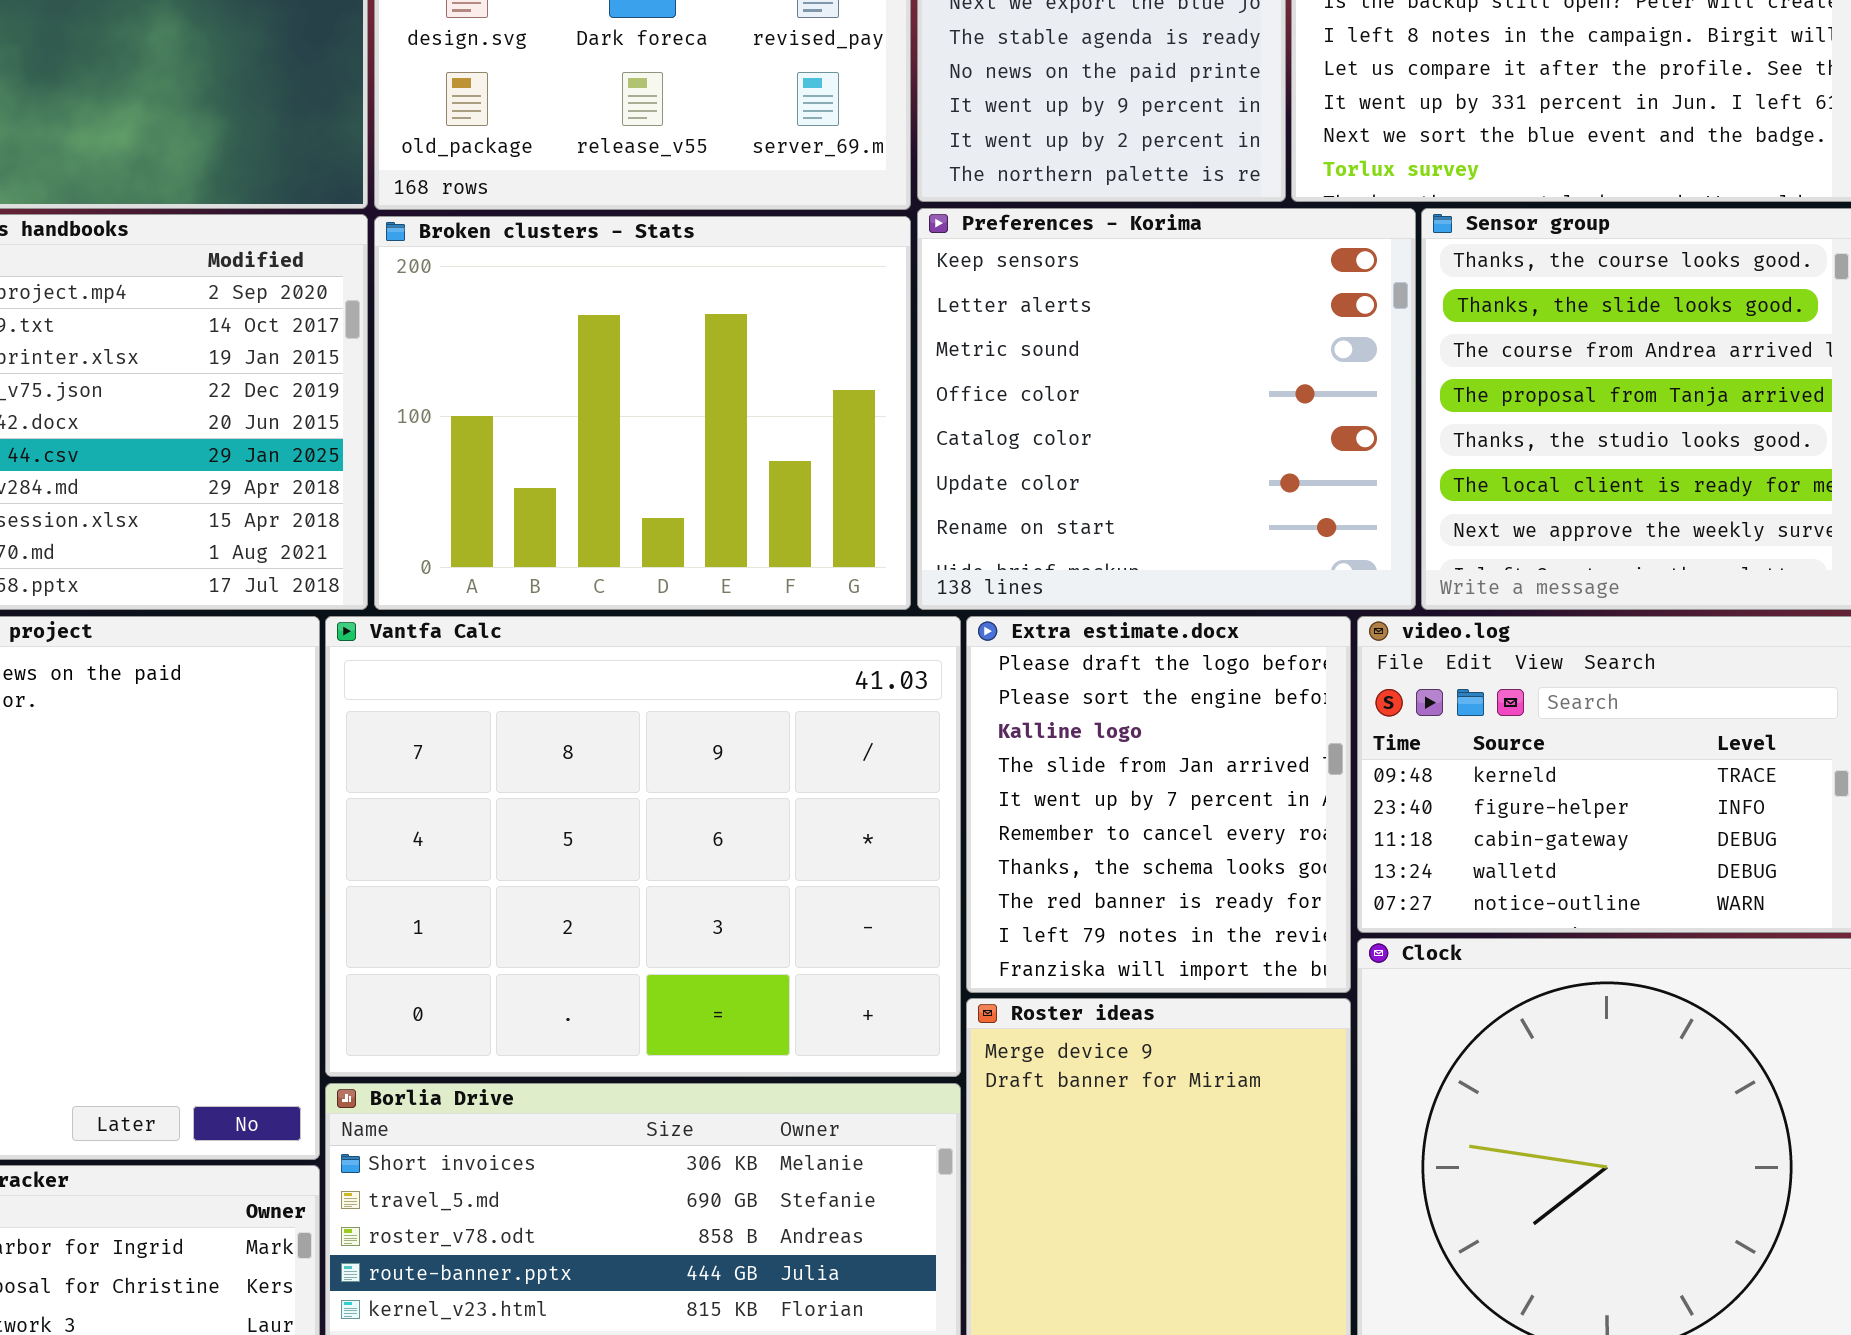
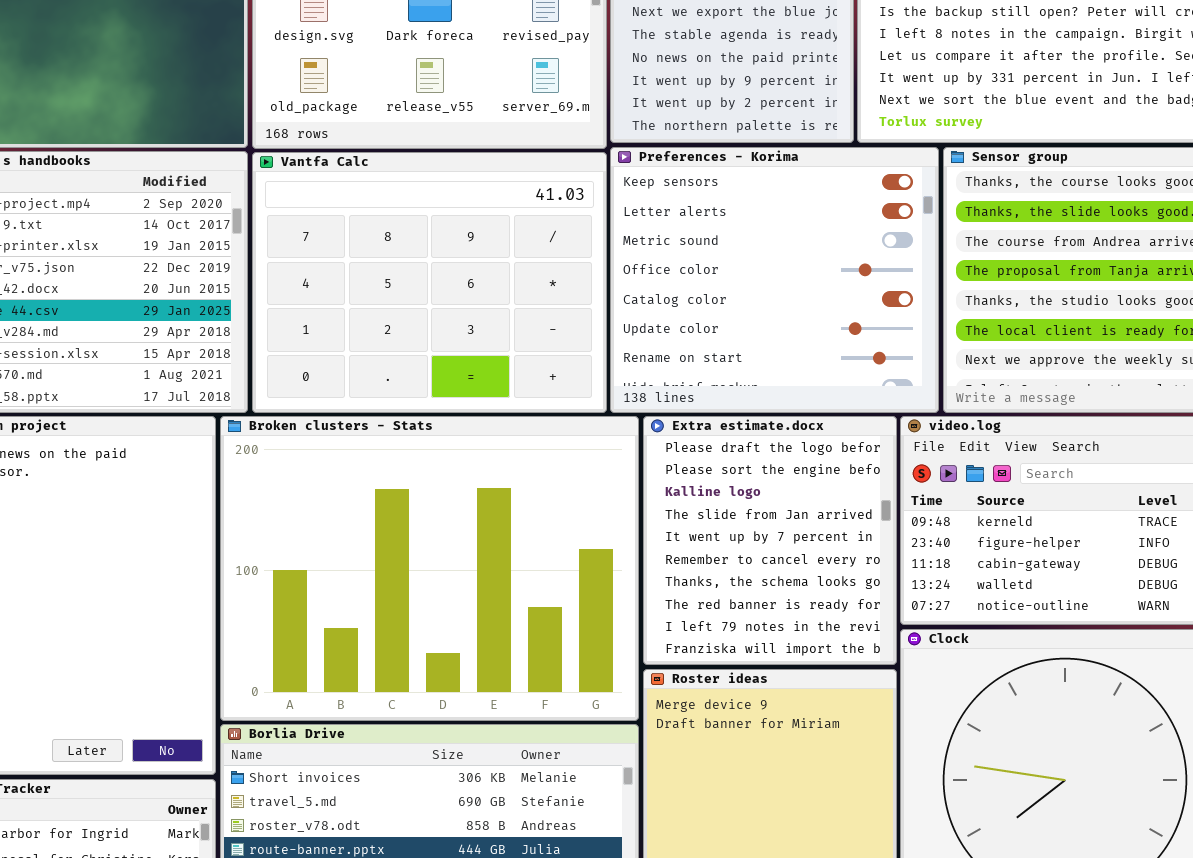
Broken clusters - Stats: [374,216,911,610] -> [220,416,639,721], moved, resized
Vantfa Calc: [325,616,961,1077] -> [252,152,607,413], moved, resized

